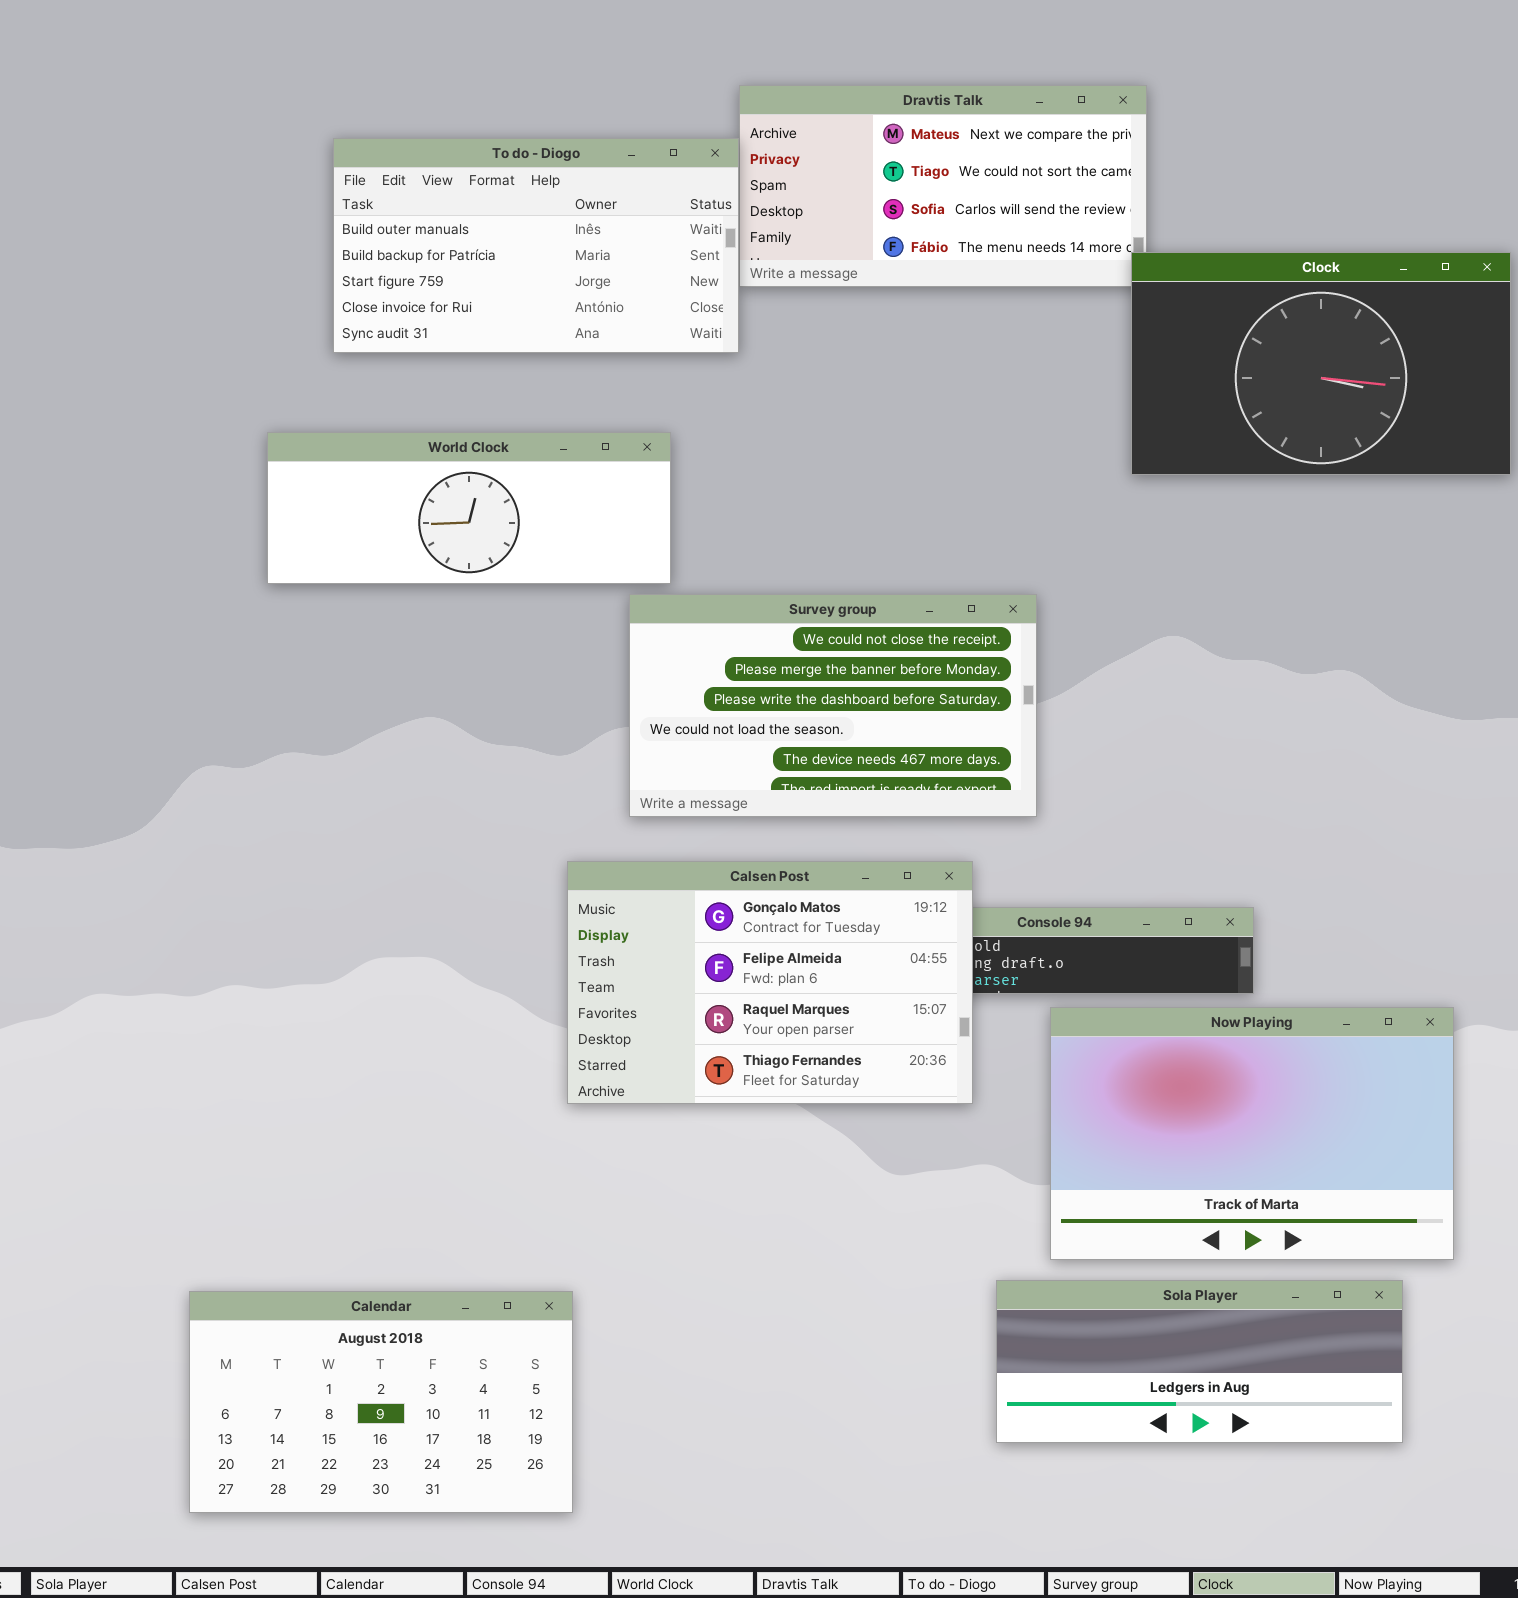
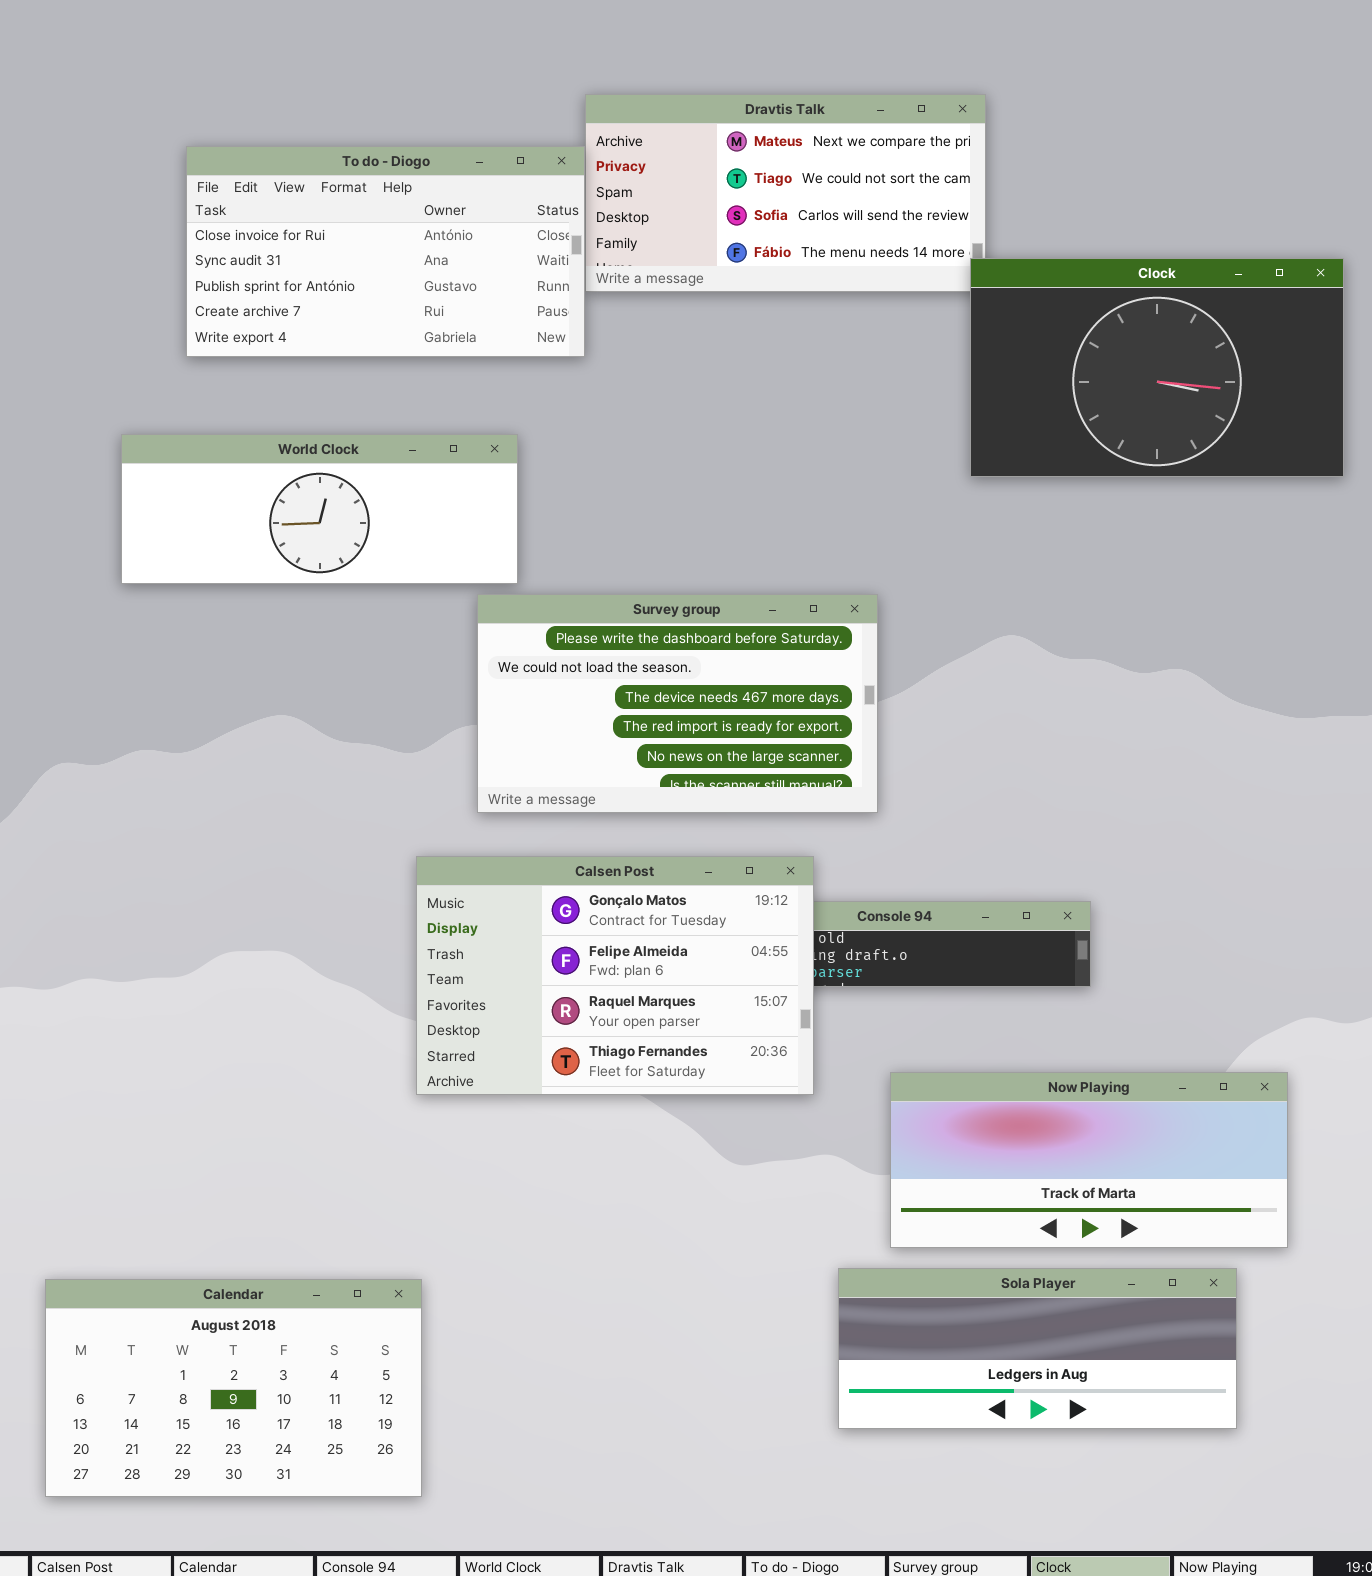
To do - Diogo: [333,138,739,353] -> [186,146,585,357], scrolled down 3 rows
Survey group: [629,594,1037,817] -> [477,594,878,813], scrolled down 2 rows
Now Playing: [1050,1007,1454,1260] -> [890,1072,1288,1248], resized

